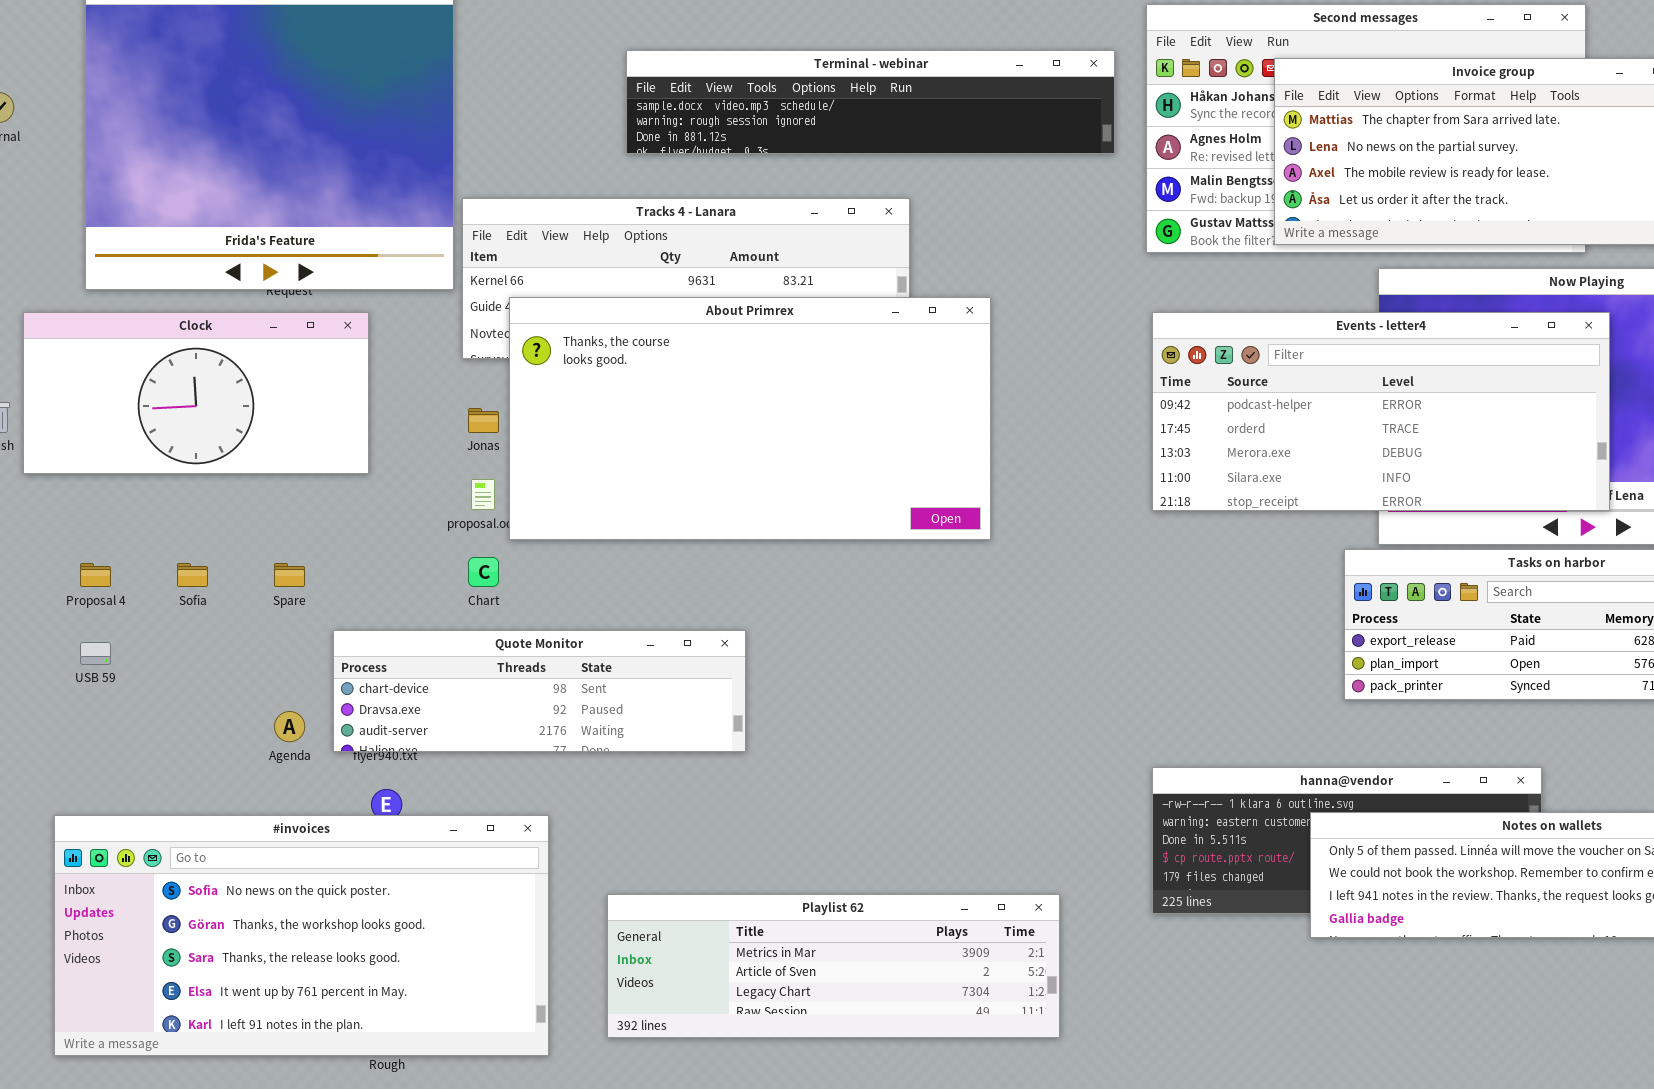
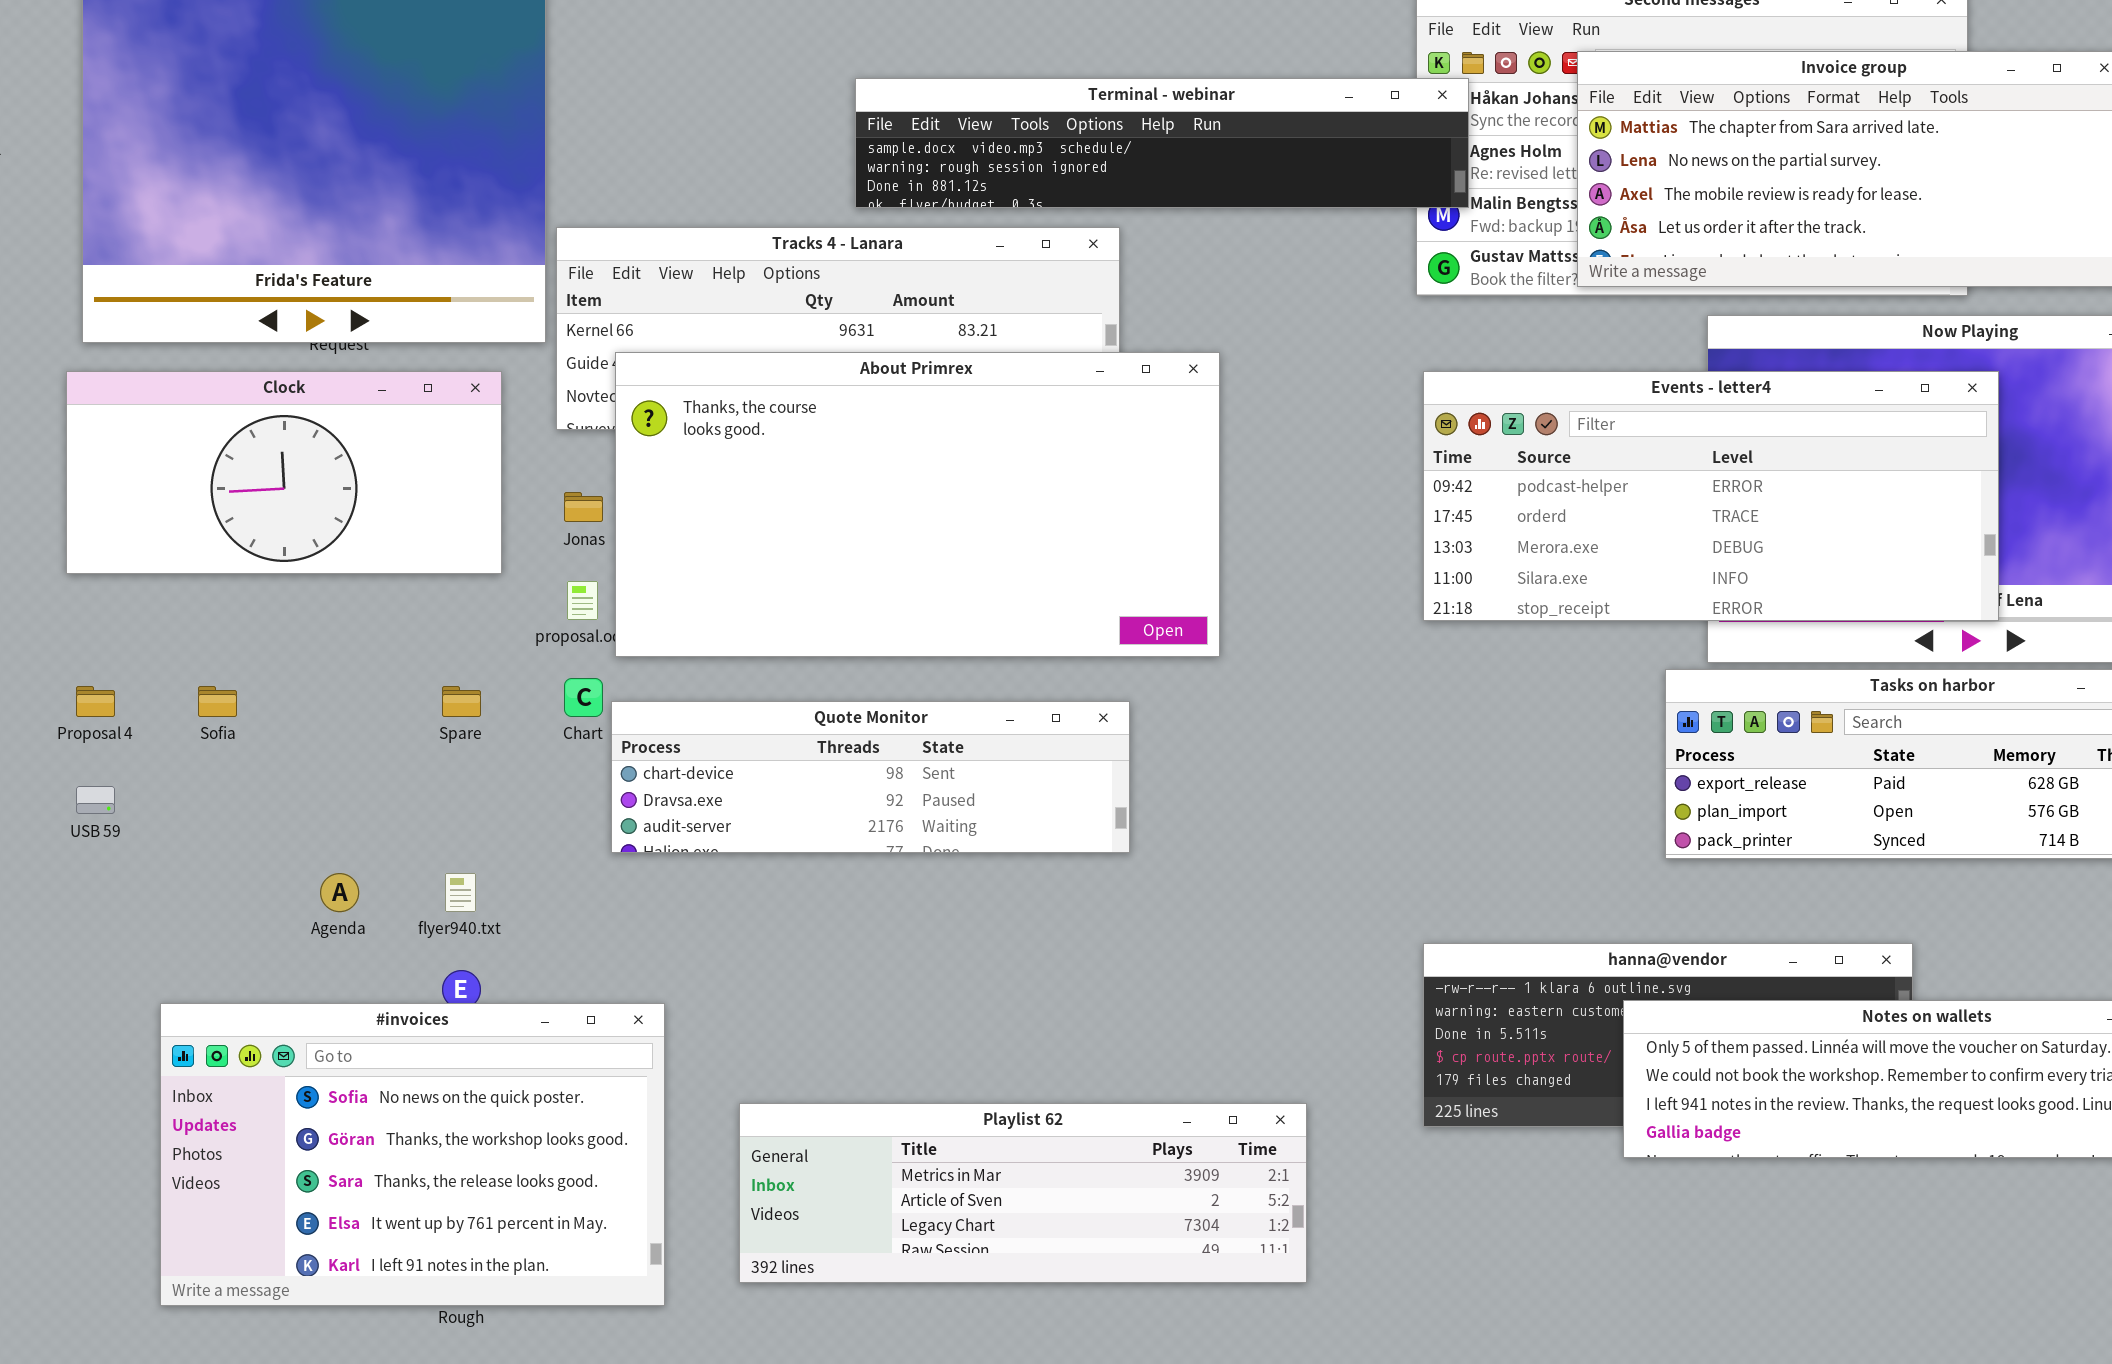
Terminal - webinar: [626,50,1115,154] -> [855,78,1469,208], moved
Clock: [23,312,369,474] -> [66,371,502,574], moved
Spare: [274,563,305,587] -> [442,686,481,717], moved
Quote Monitor: [333,630,746,752] -> [611,701,1130,853], moved
#invoices: [54,815,549,1056] -> [160,1003,665,1306], resized

